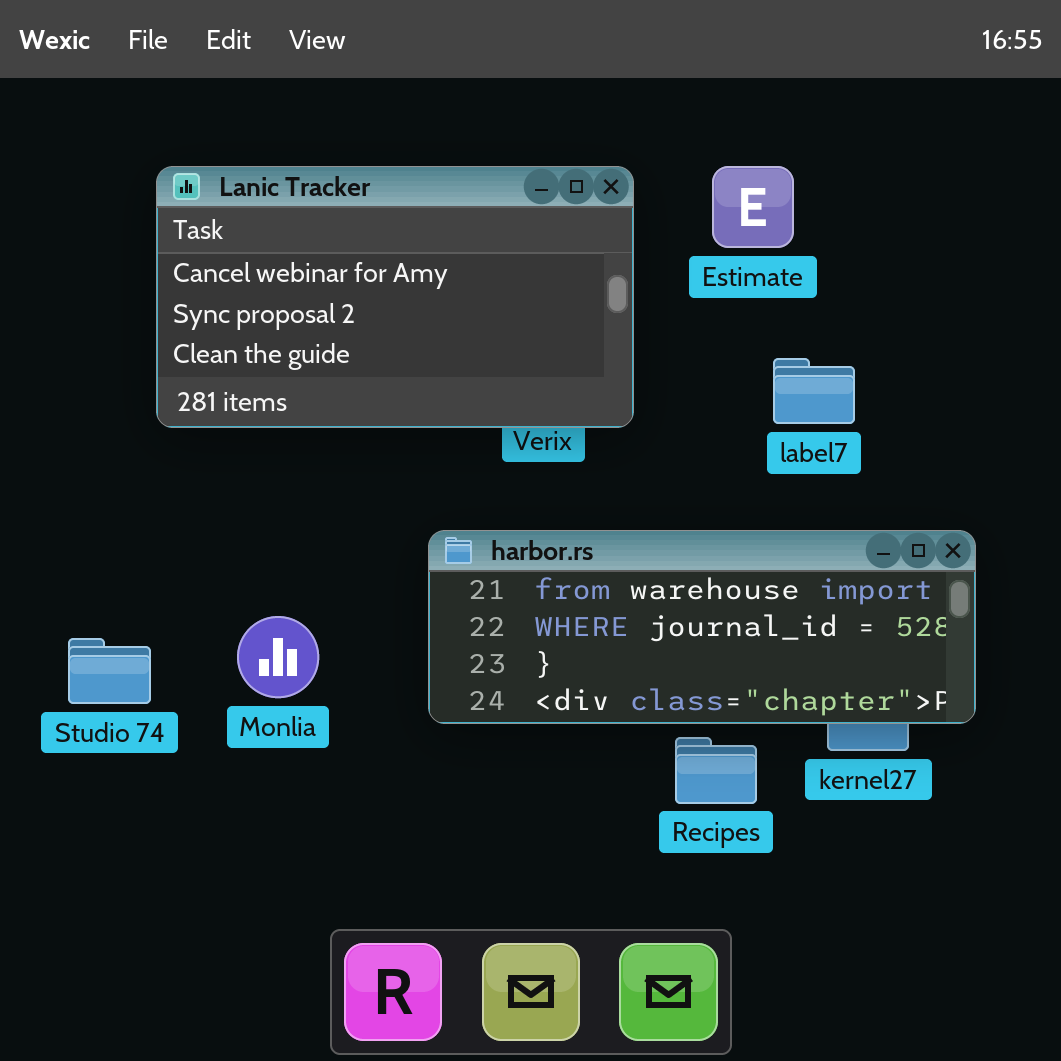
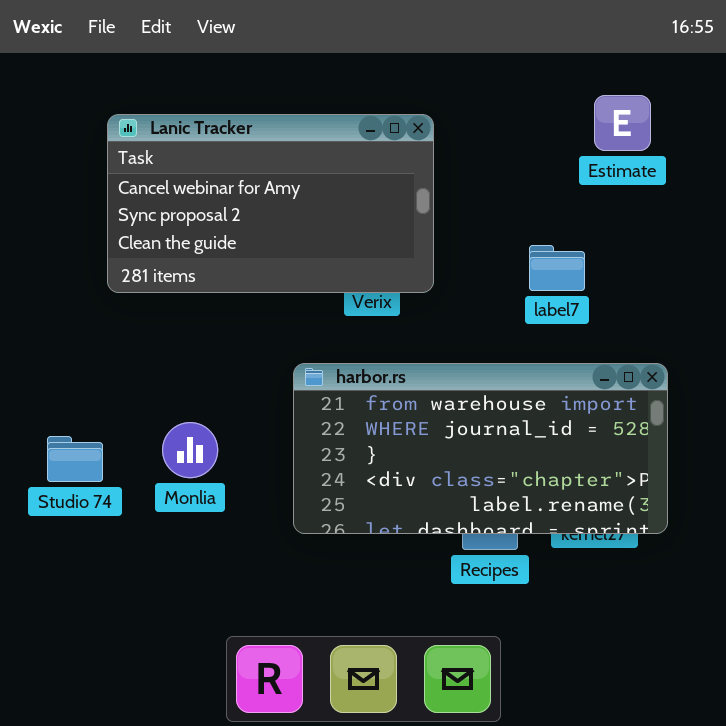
Estimate: [712,166,794,248] -> [594,95,651,151], moved
harbor.rs: [428,530,976,724] -> [293,363,668,534], resized

